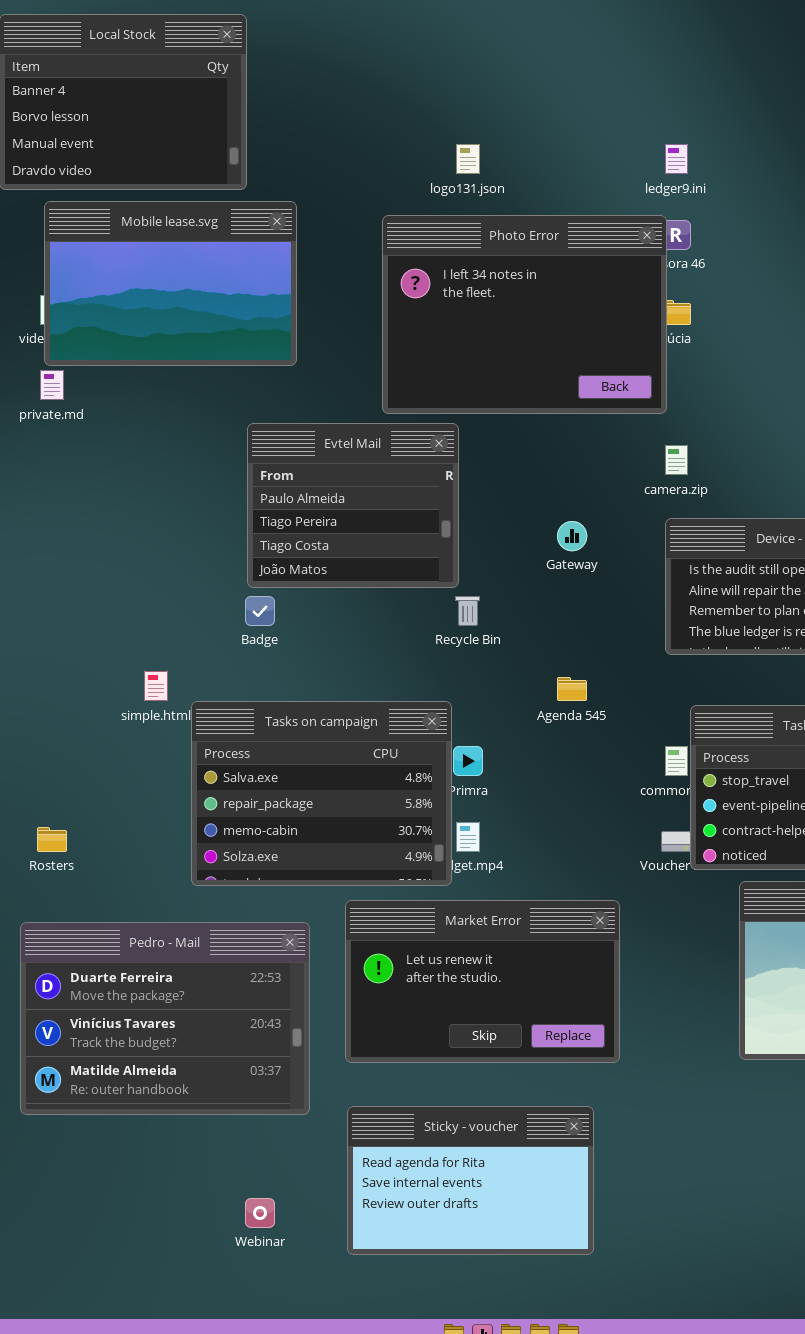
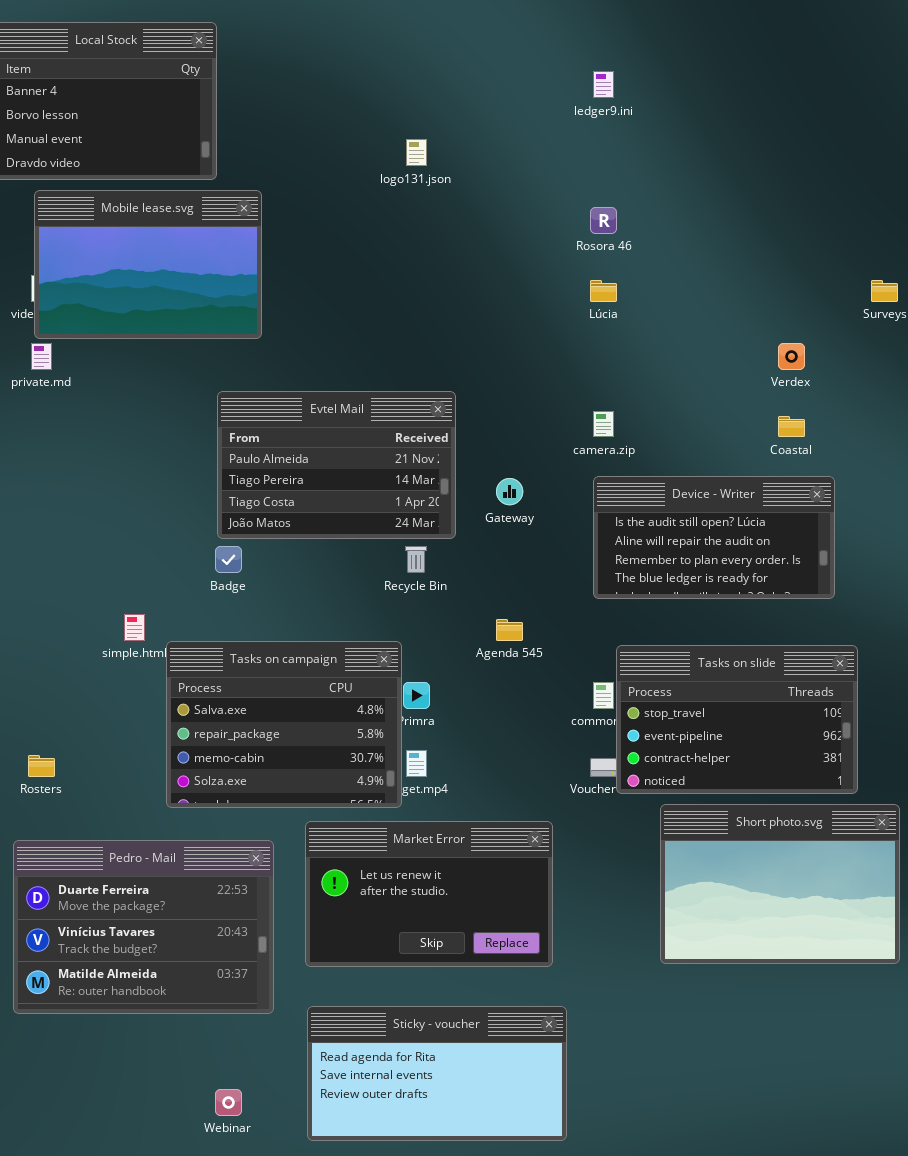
ledger9.ini: [665,144,688,174] -> [593,71,614,98], moved
Photo Error: [382,215,667,414] -> none, closed
Evtel Mail: [247,423,459,588] -> [217,391,456,539], resized
Sticky - voucher: [347,1106,594,1255] -> [307,1006,567,1141], resized

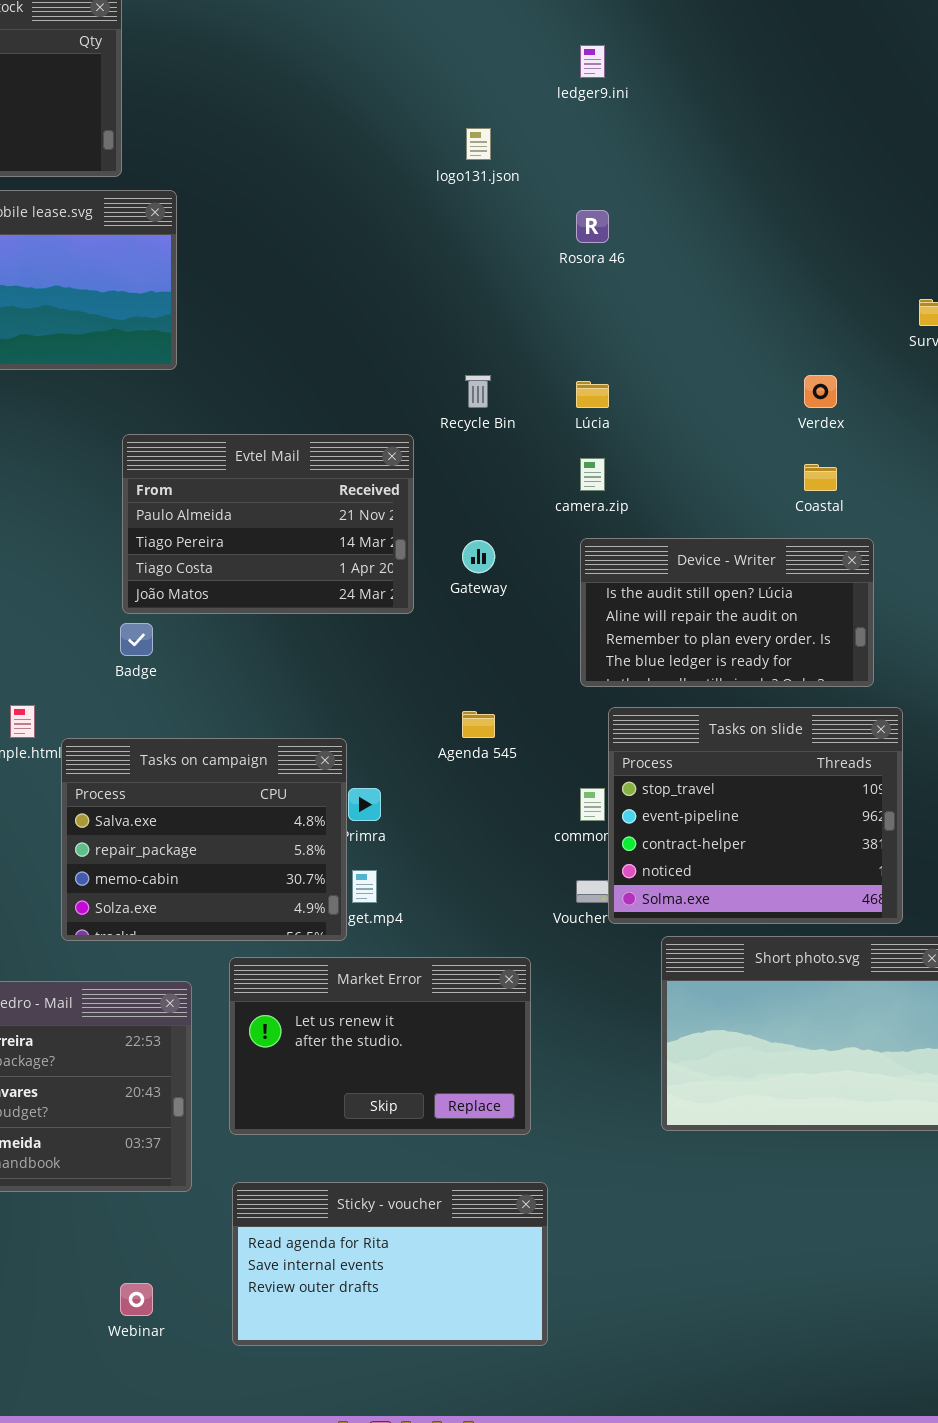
logo131.json: [406,139,427,166] -> [466,128,491,160], moved
Lúcia: [590,280,617,302] -> [576,381,609,408], moved
Recycle Bin: [405,546,427,573] -> [465,375,491,408], moved
Tasks on slide: [616,645,858,794] -> [608,707,903,924], resized

